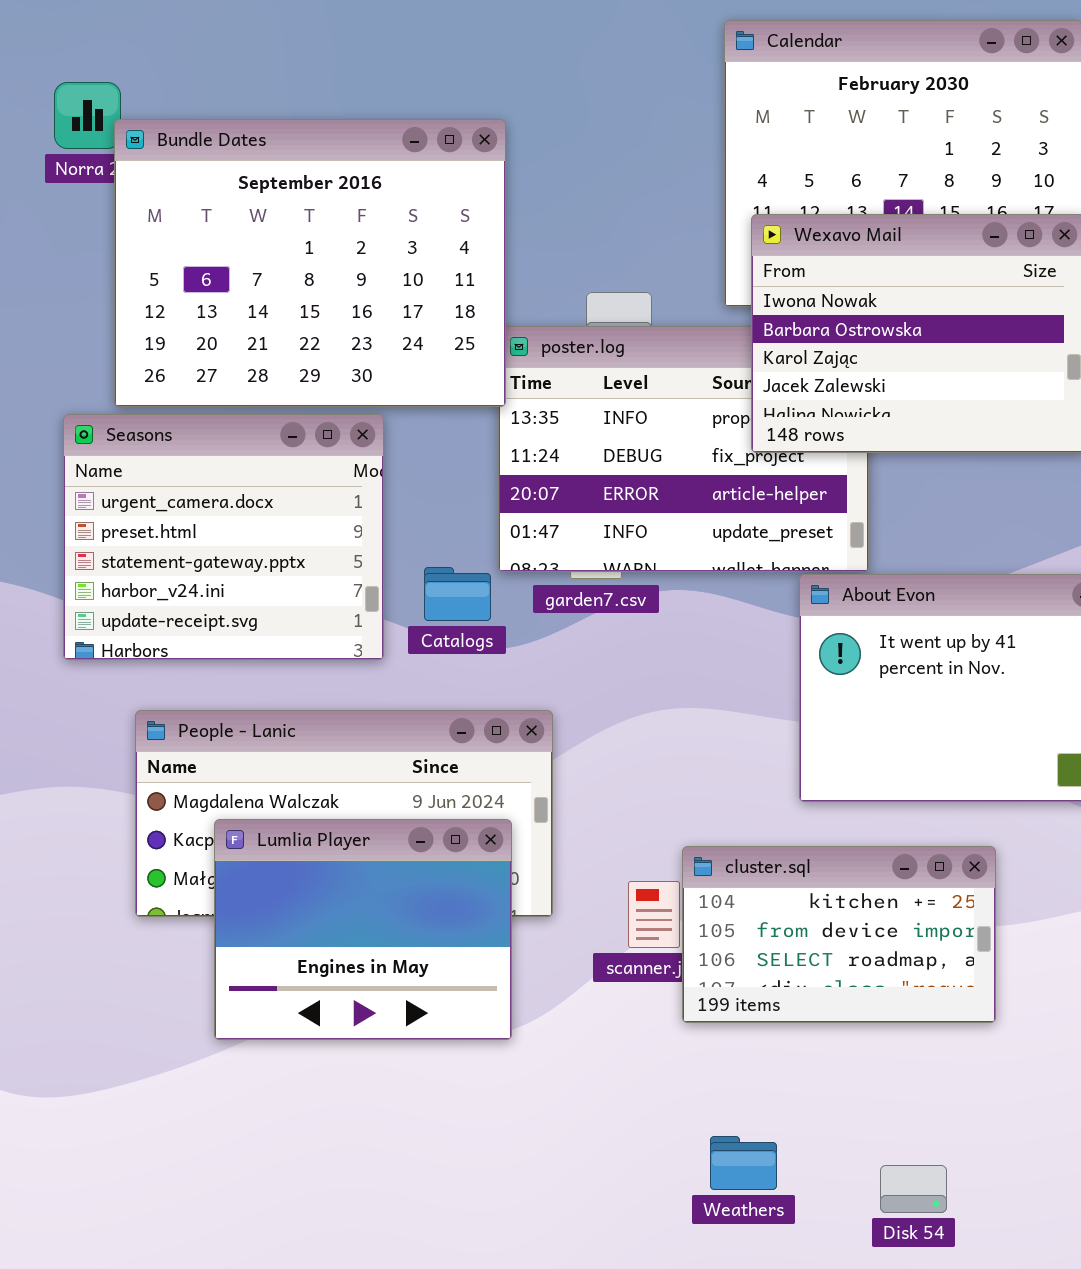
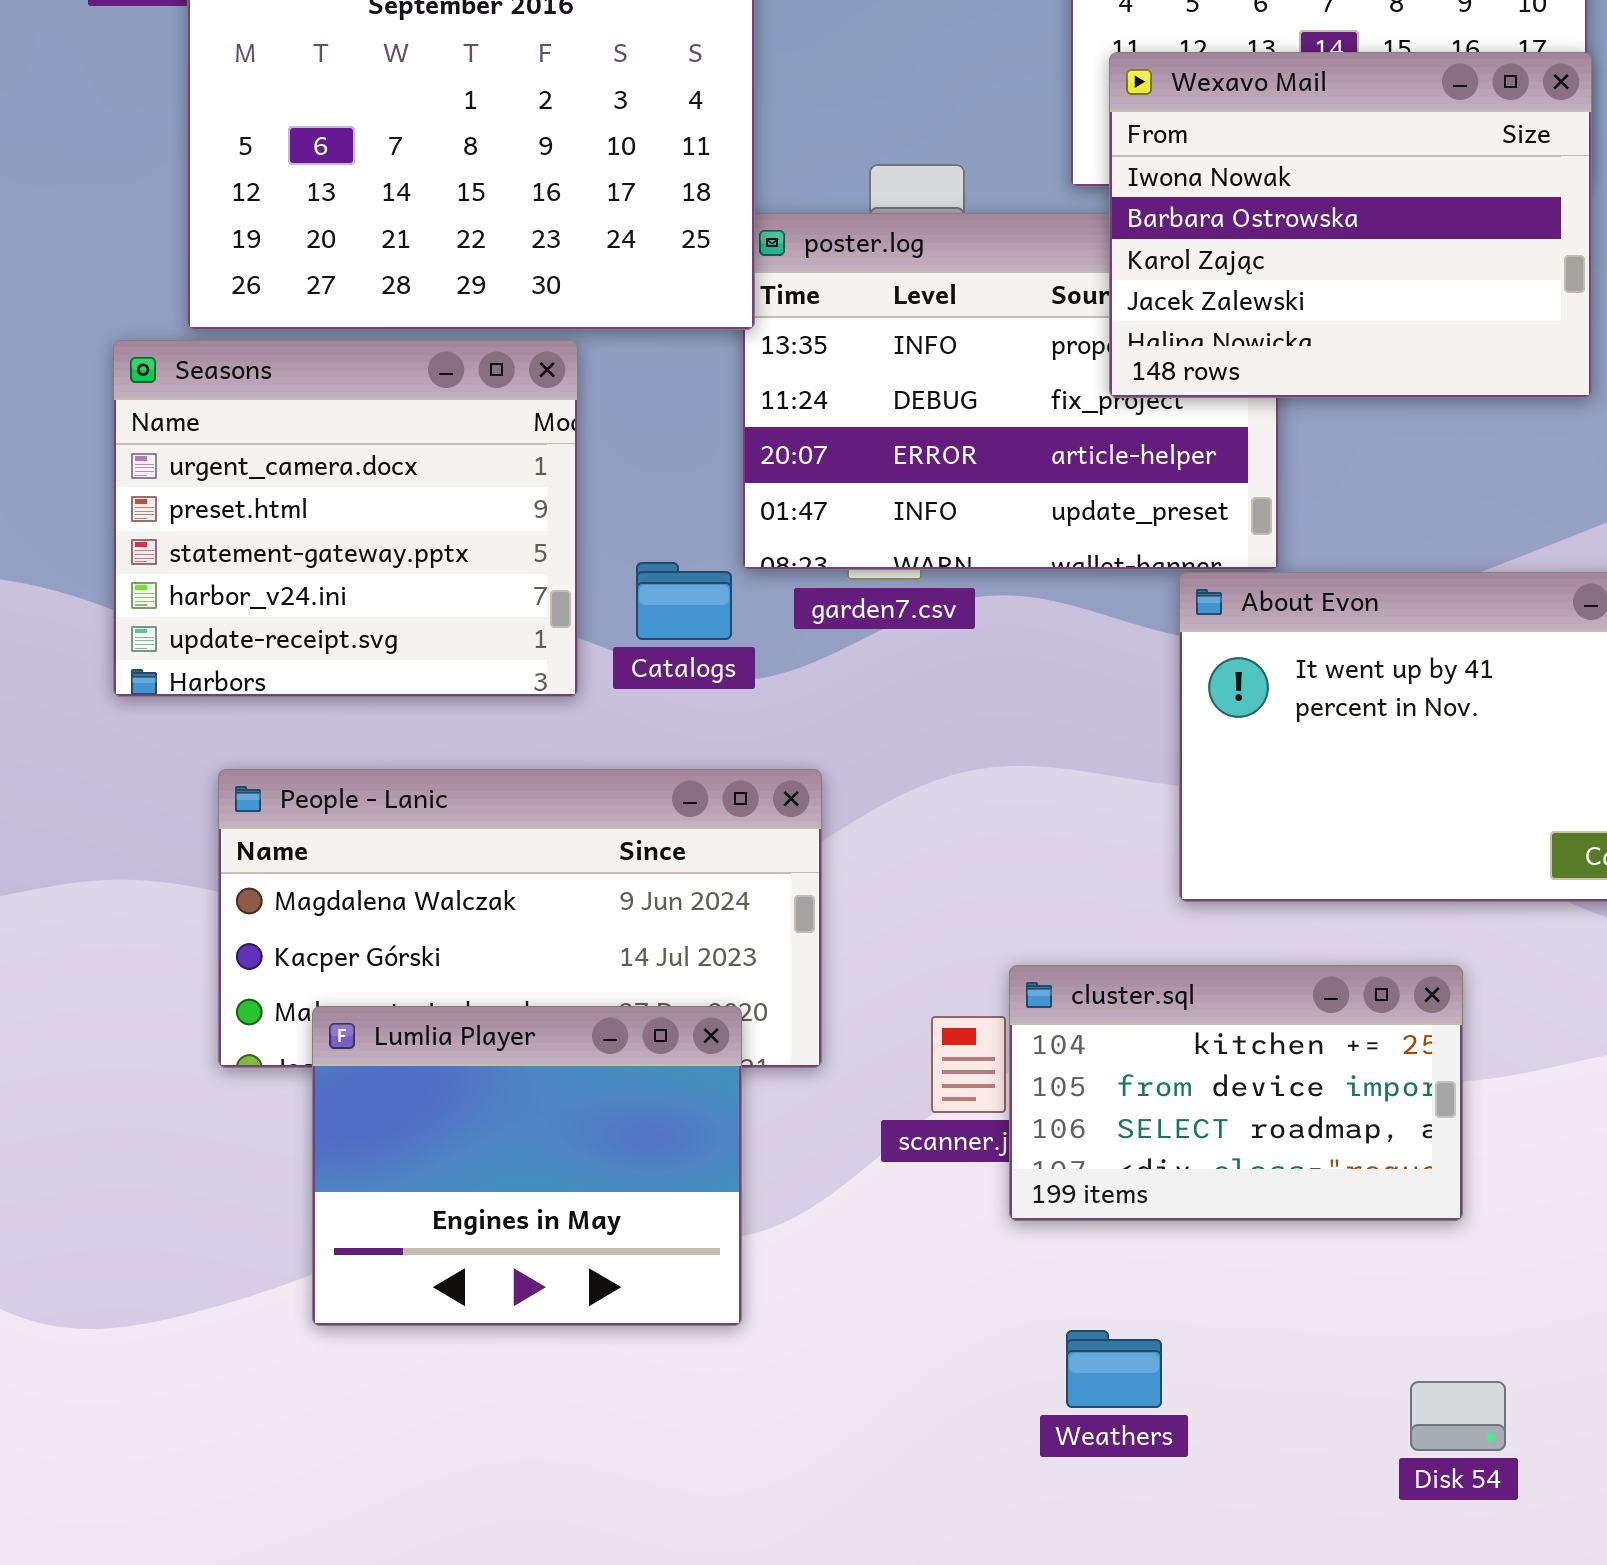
Lumlia Player: [214,819,512,1040] -> [312,1006,742,1326], moved
Weathers: [710,1136,777,1190] -> [1066,1330,1162,1408], moved
Disk 54: [880,1165,947,1213] -> [1410,1381,1506,1451], moved

